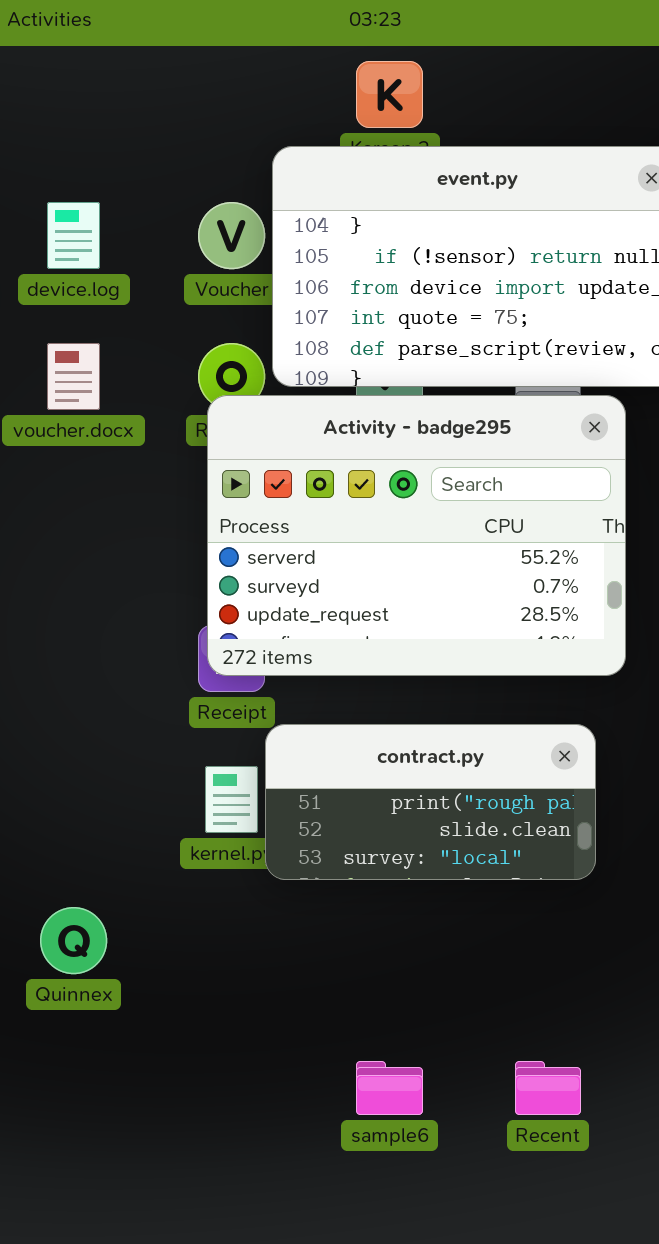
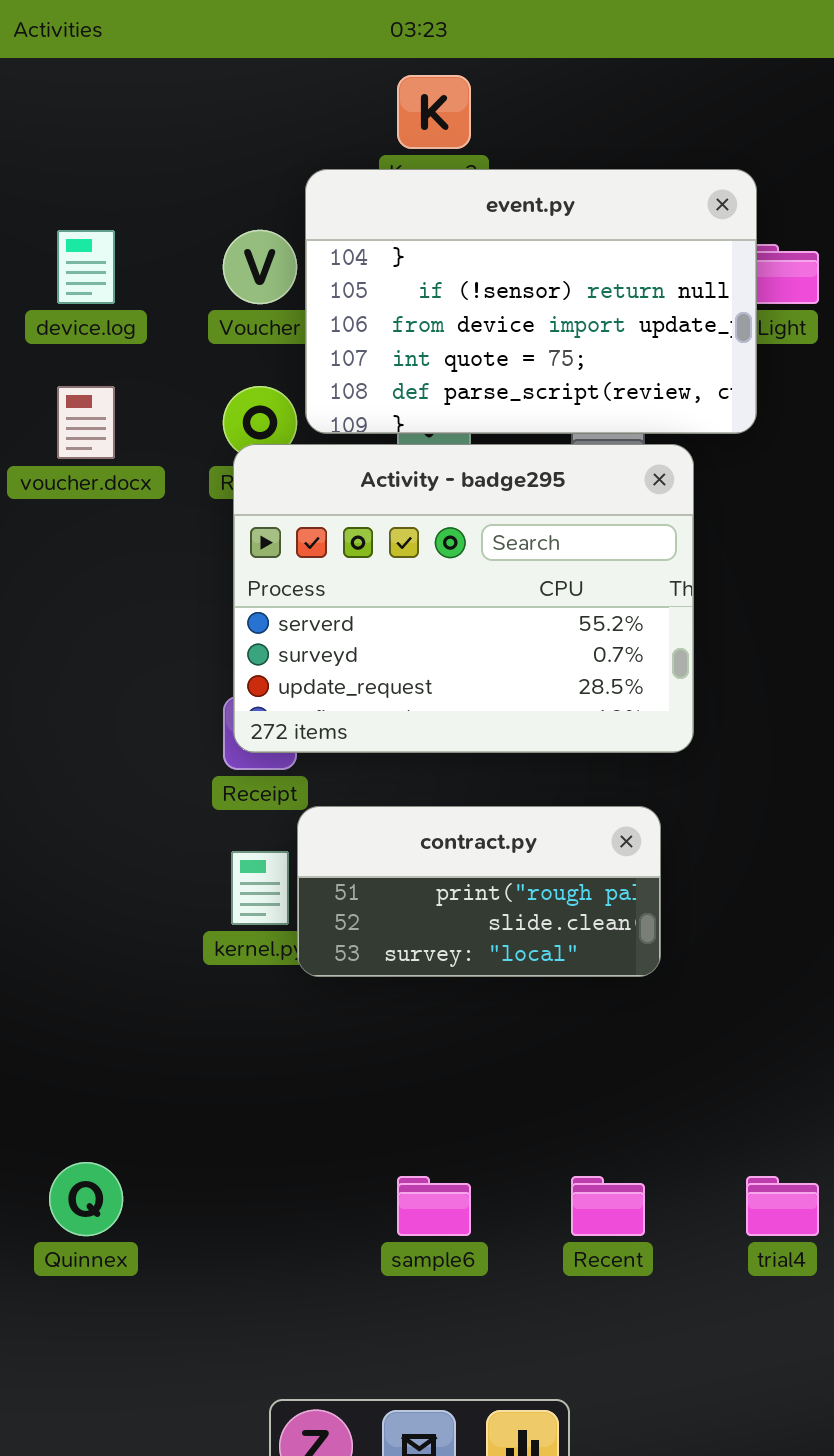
Quinnex: [40,907,107,974] -> [49,1162,123,1236], moved

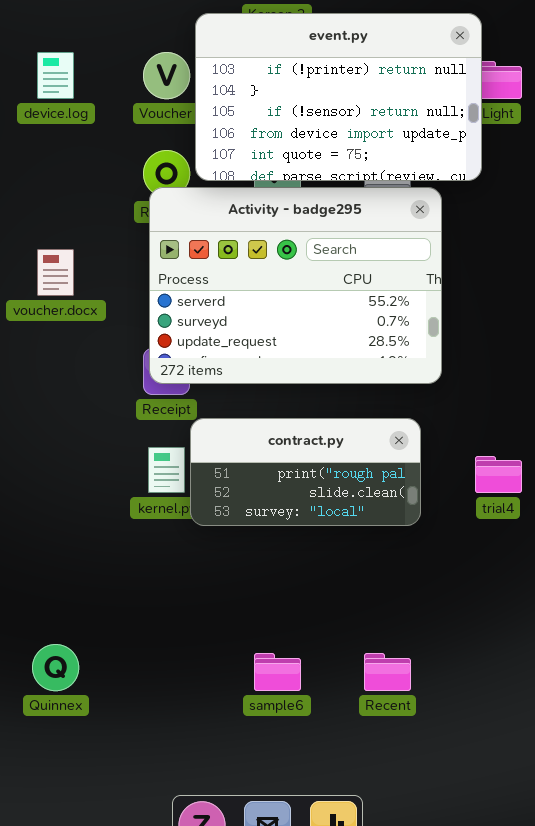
event.py: [305,169,757,434] -> [195,13,482,181], scrolled up 1 row
voucher.docx: [57,386,115,459] -> [37,249,74,296], moved
trial4: [746,1176,819,1236] -> [475,456,522,493], moved

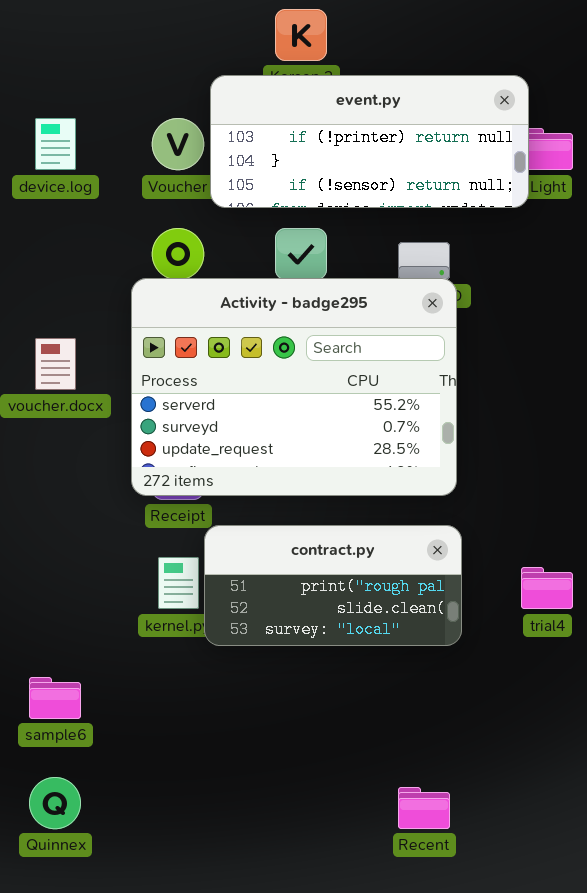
event.py: [195,13,482,181] -> [210,75,529,208], resized
Activity - badge295: [149,187,442,384] -> [131,278,457,496], moved
sample6: [254,653,301,691] -> [29,677,81,719], moved

